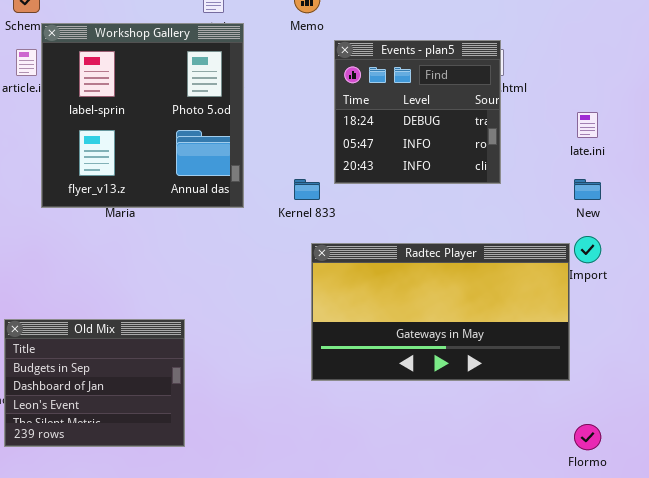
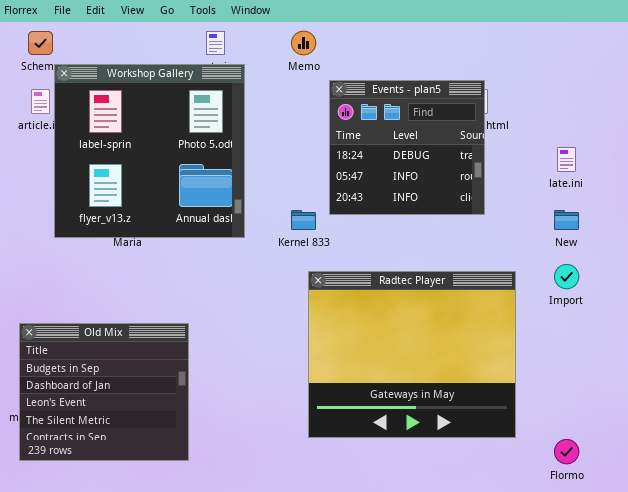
Radtec Player: [311,243,570,381] -> [308,271,516,438], resized
Old Mix: [4,319,185,447] -> [19,323,189,461], resized

